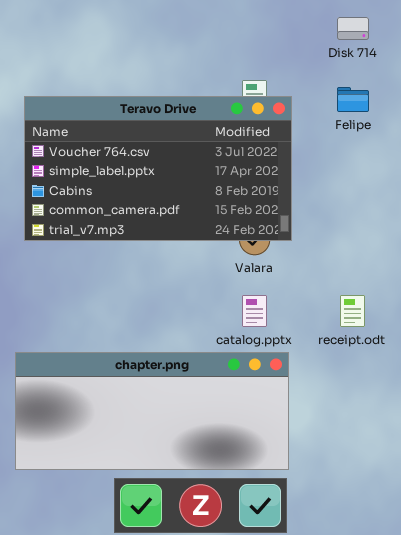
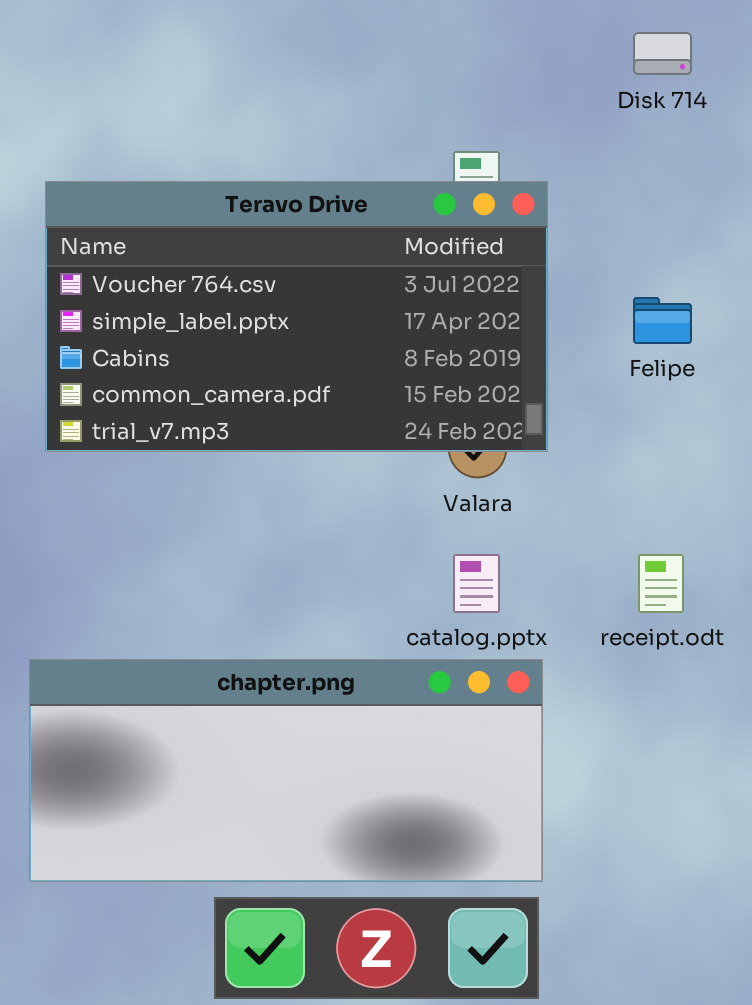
Felipe: [337,87,369,112] -> [633,297,692,344], moved

